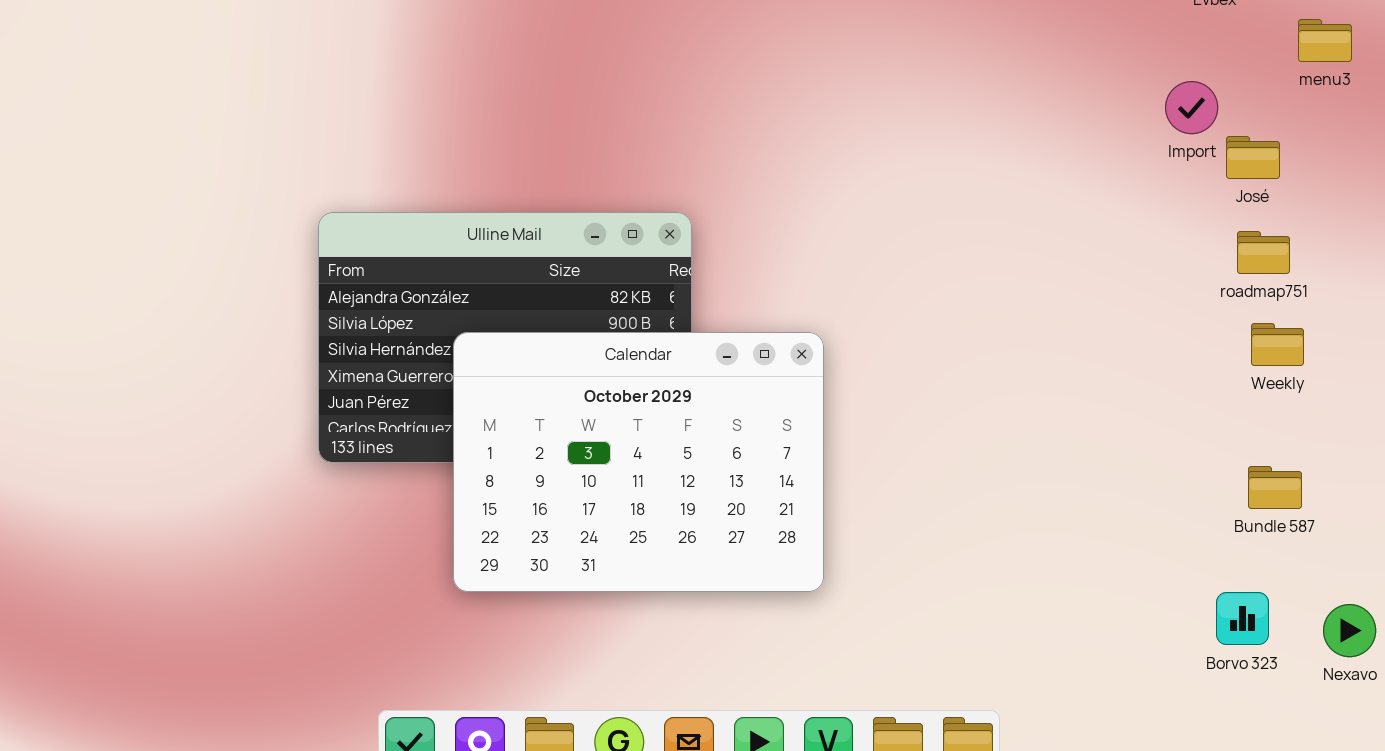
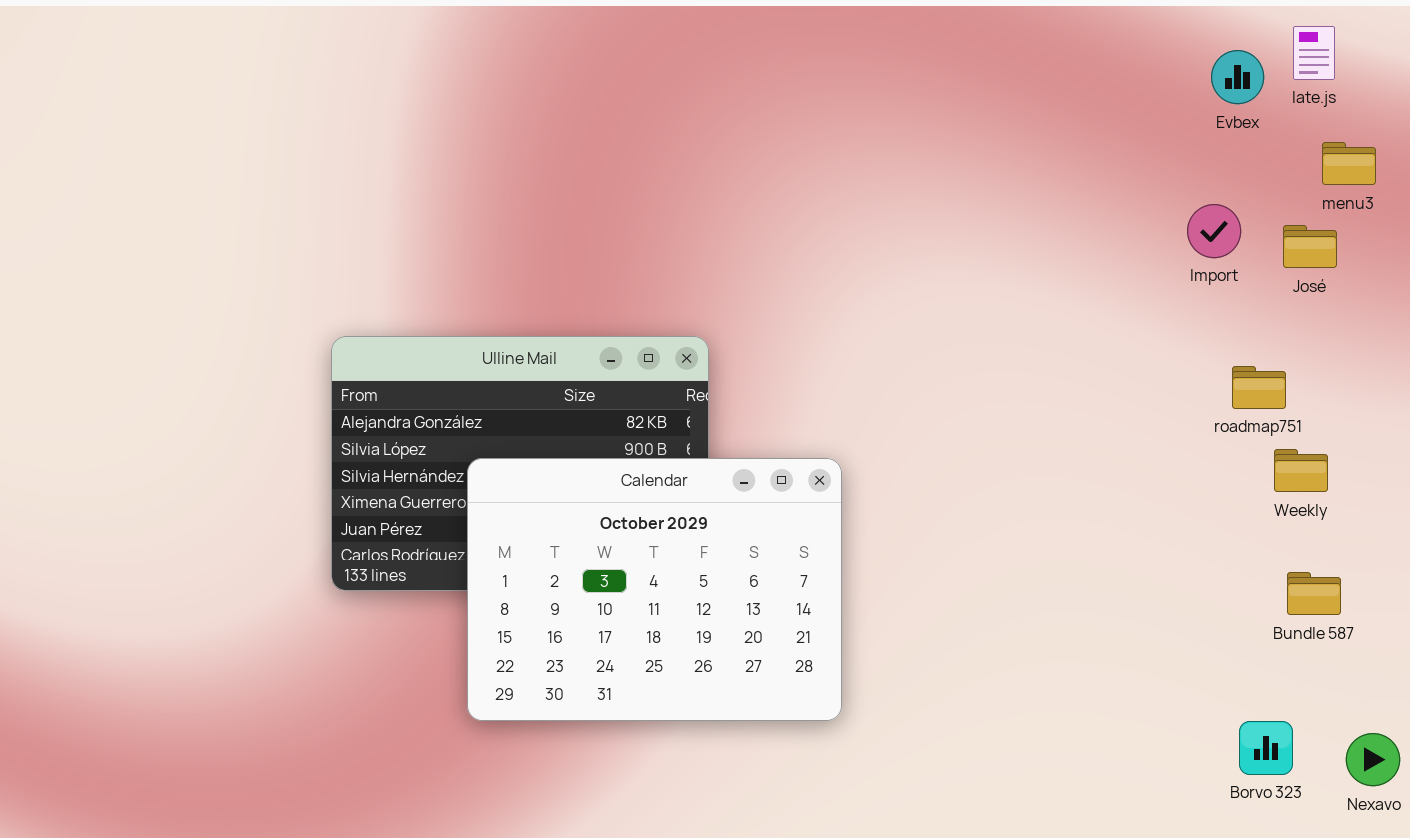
José: [1226,136,1280,179] -> [1283,225,1337,268], moved
roadmap751: [1237,231,1290,274] -> [1232,366,1286,409], moved
Bundle 587: [1248,466,1302,509] -> [1287,572,1341,615], moved

